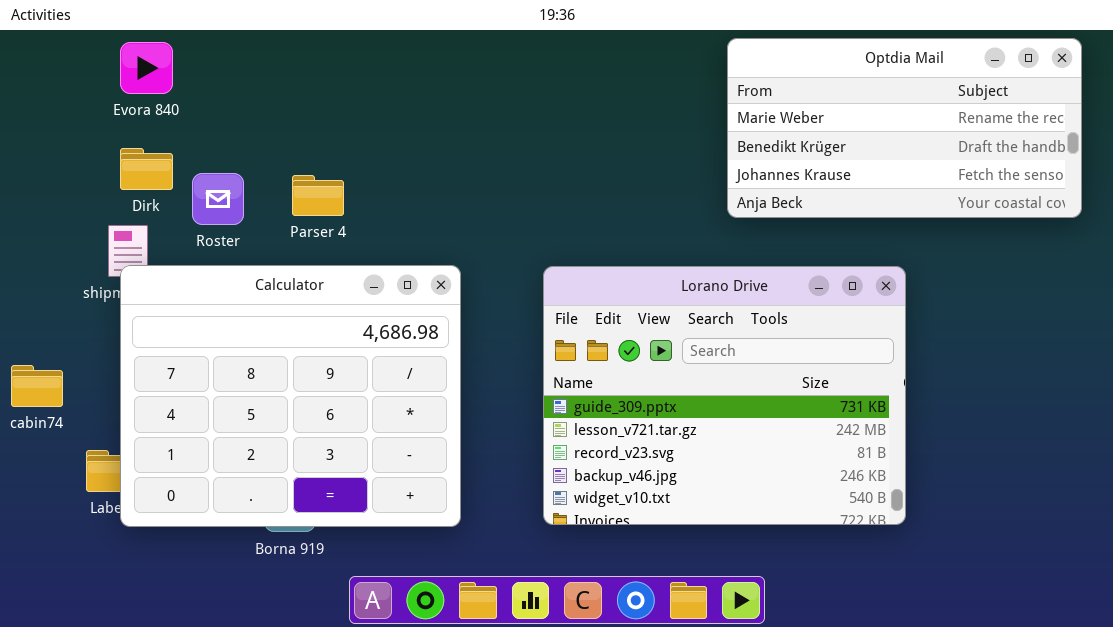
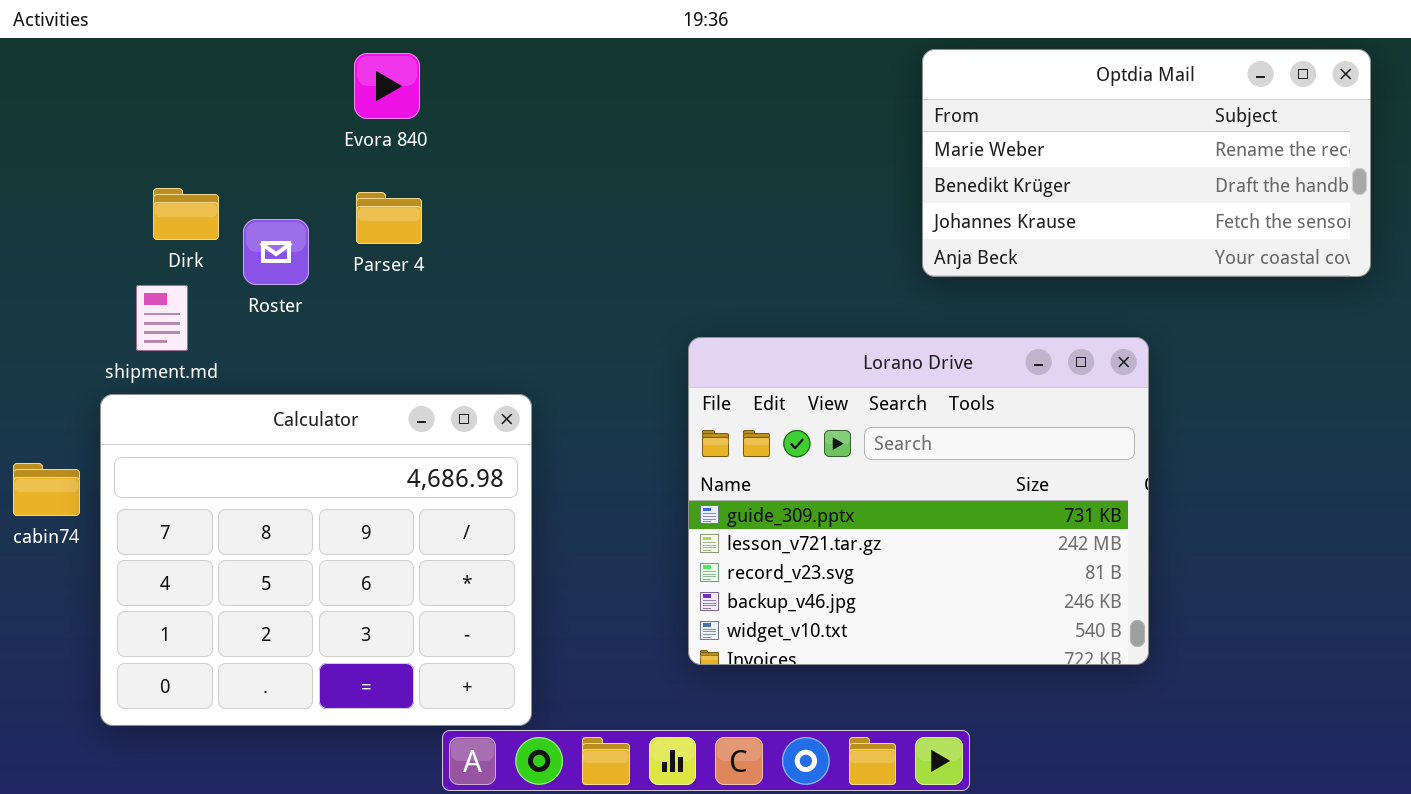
Evora 840: [120,42,173,94] -> [354,53,420,119], moved
Parser 4: [292,175,344,216] -> [356,192,422,244], moved
Calculator: [120,265,461,527] -> [100,394,532,726], moved

